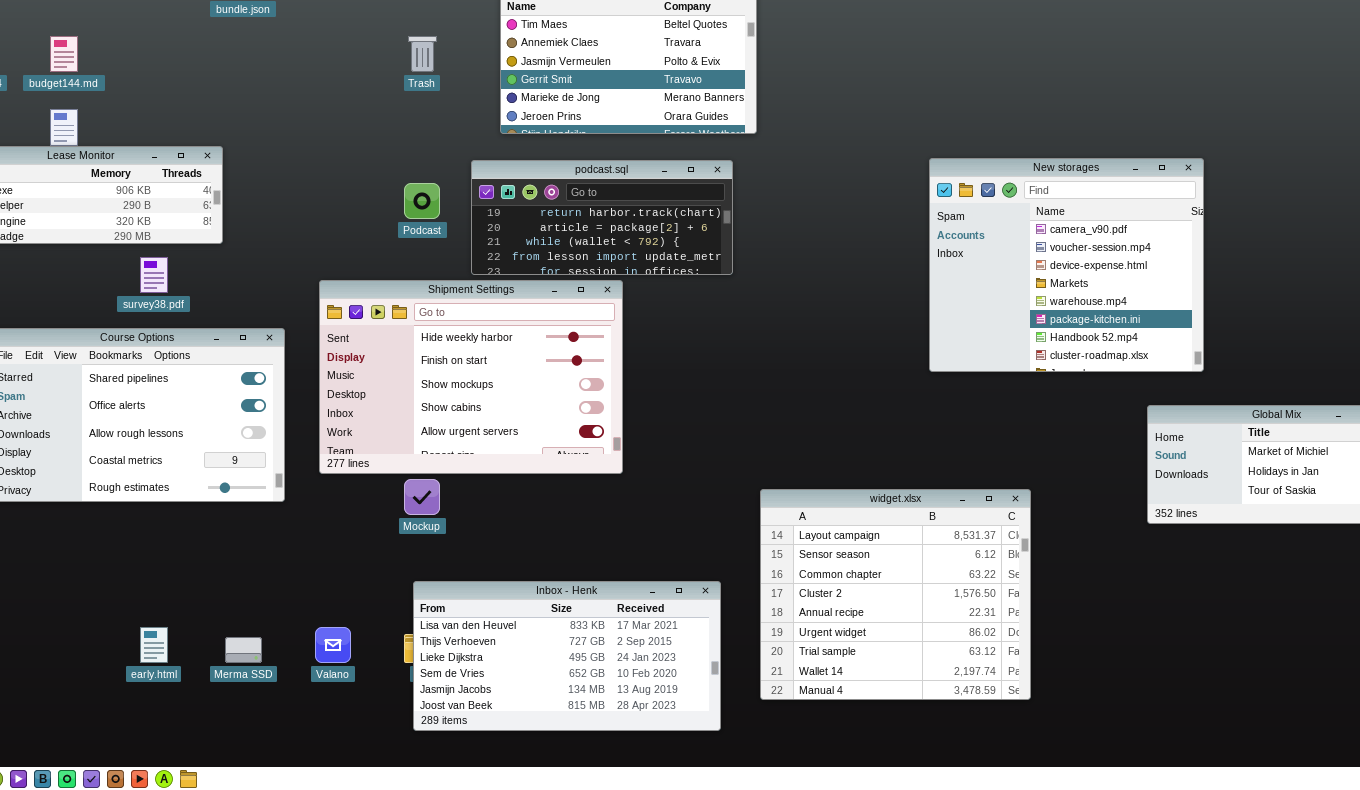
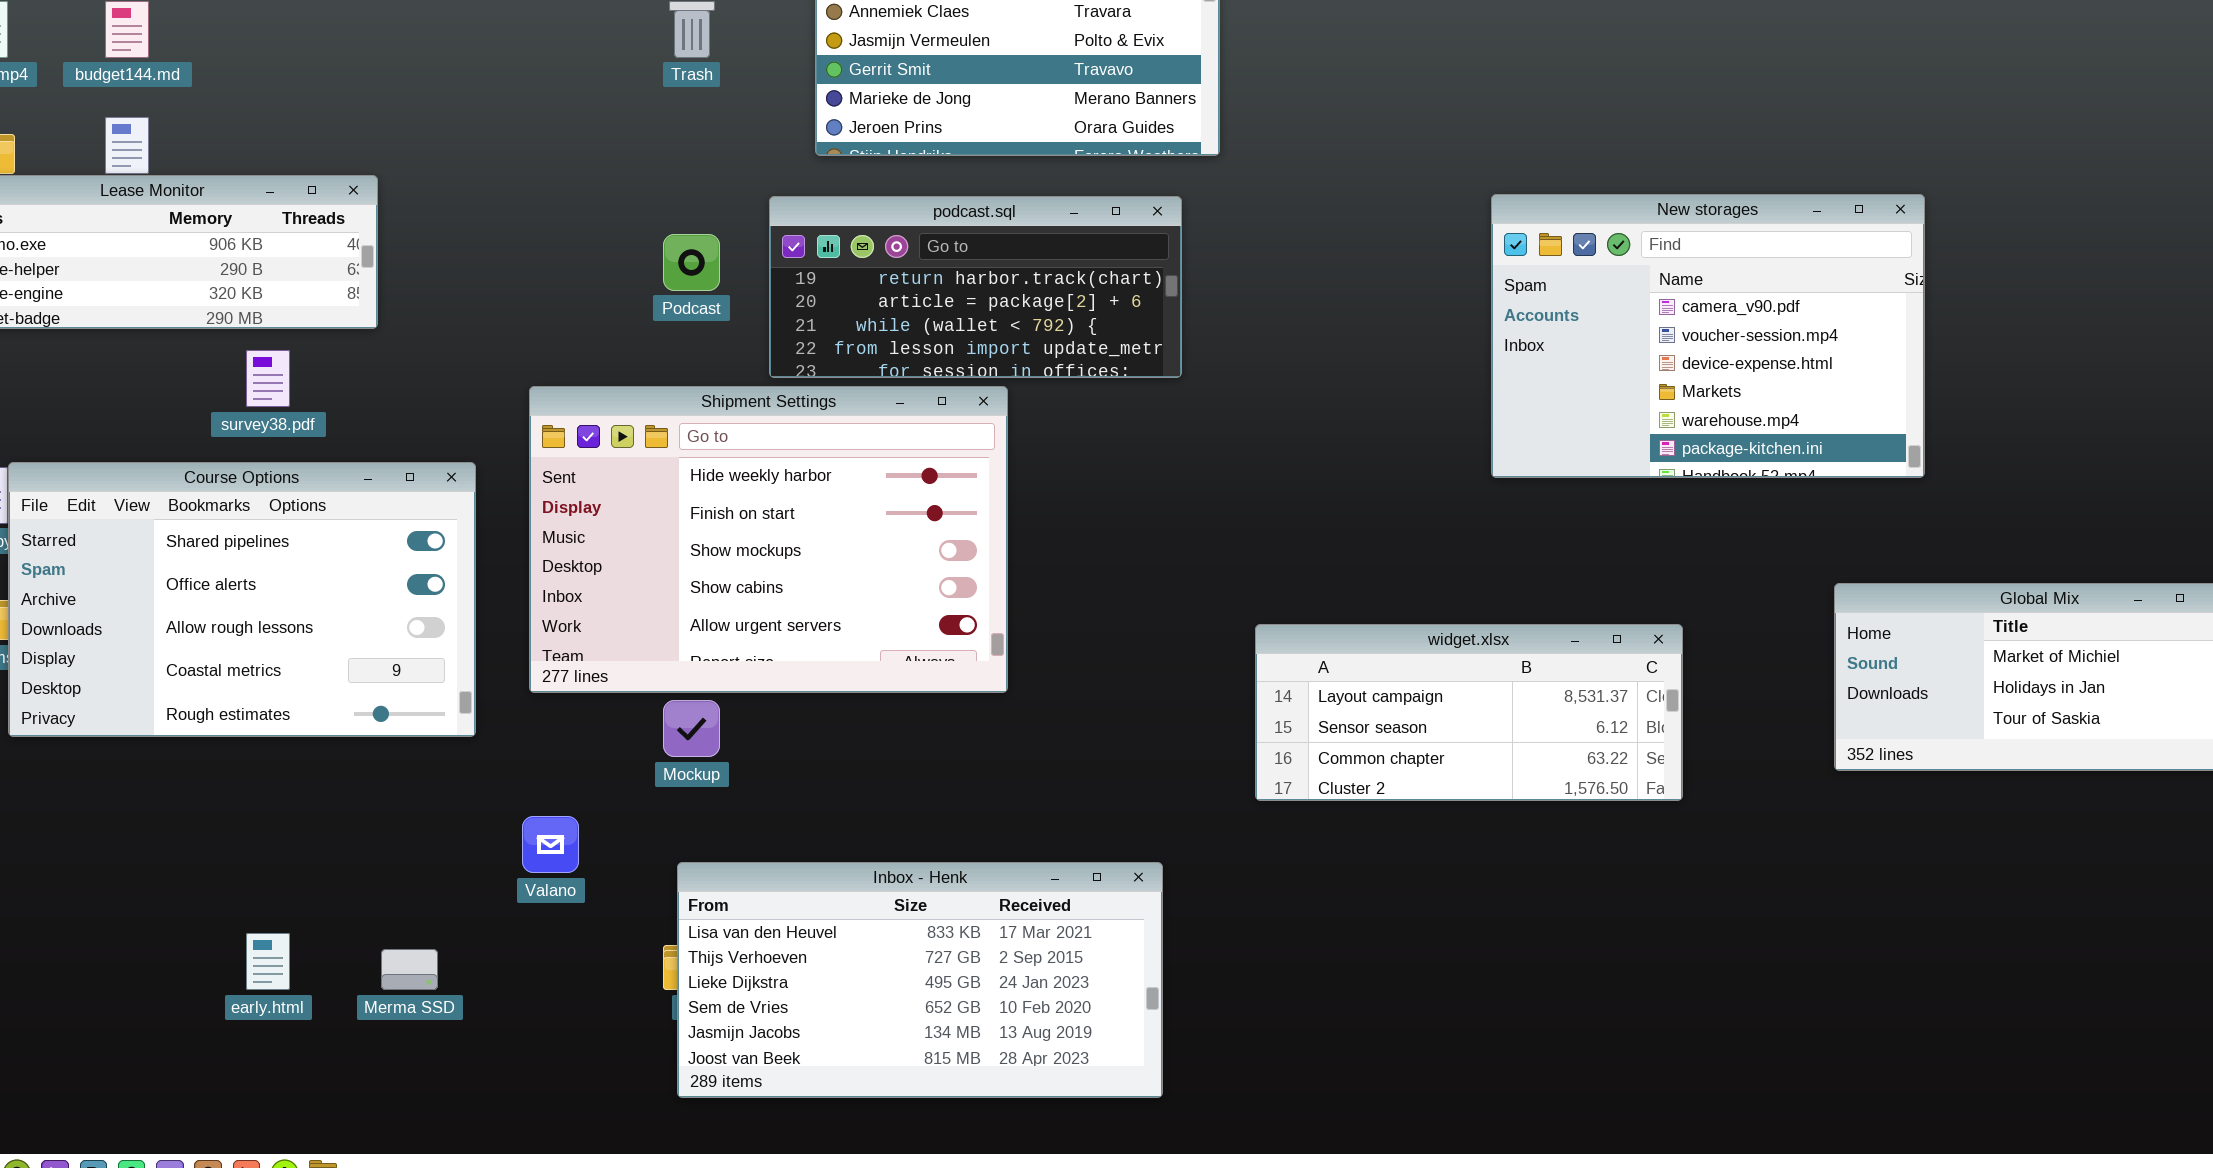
New storages: [929,158,1204,372] -> [1491,194,1925,478], resized
widget.xlsx: [760,489,1031,700] -> [1255,624,1683,801], moved, resized
Valano: [315,627,351,663] -> [522,816,579,873], moved

